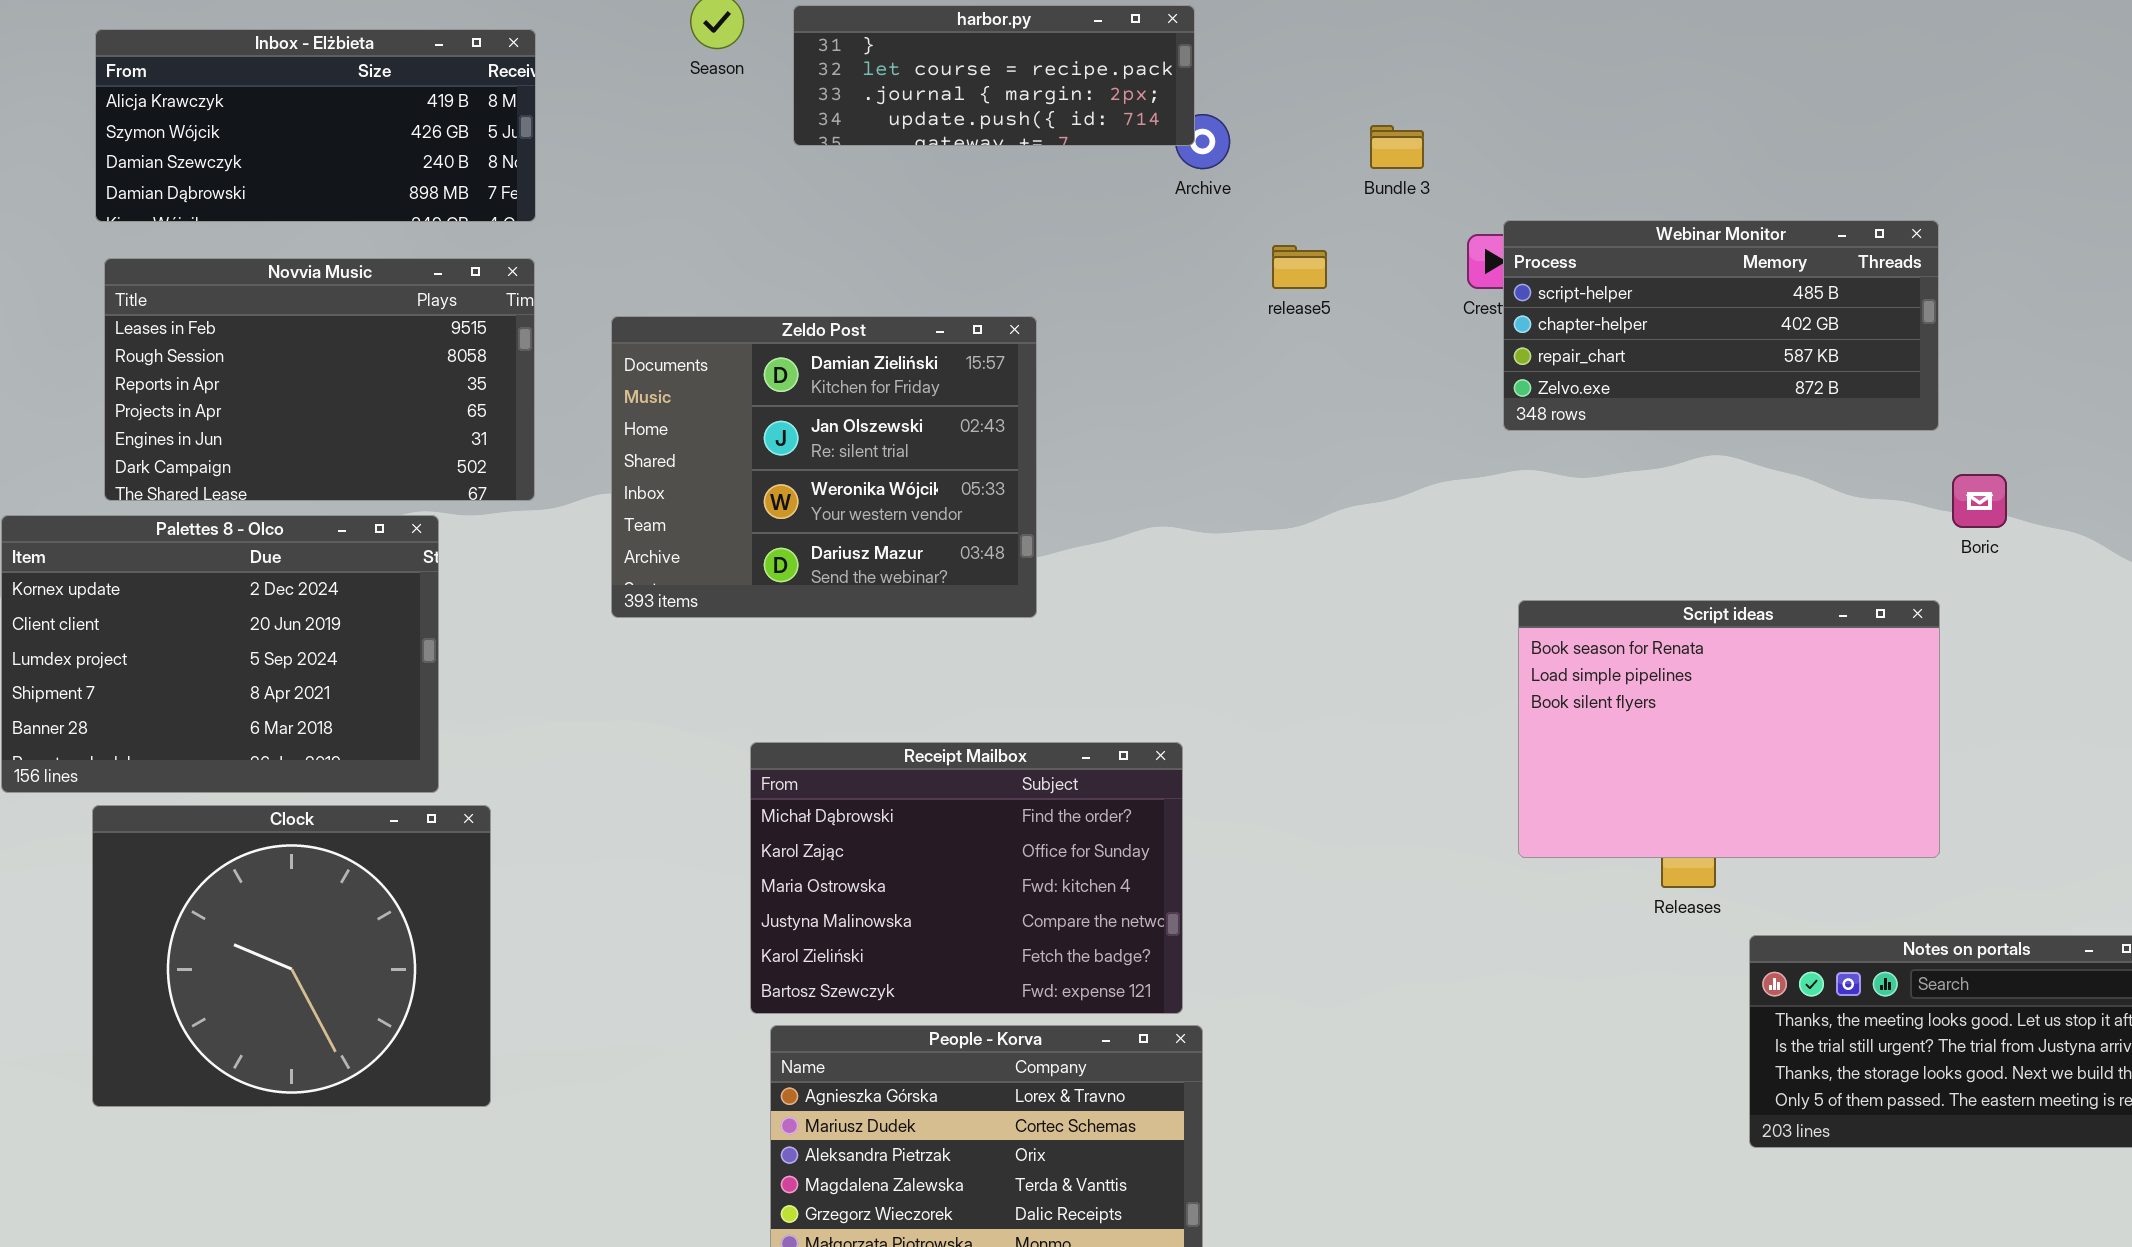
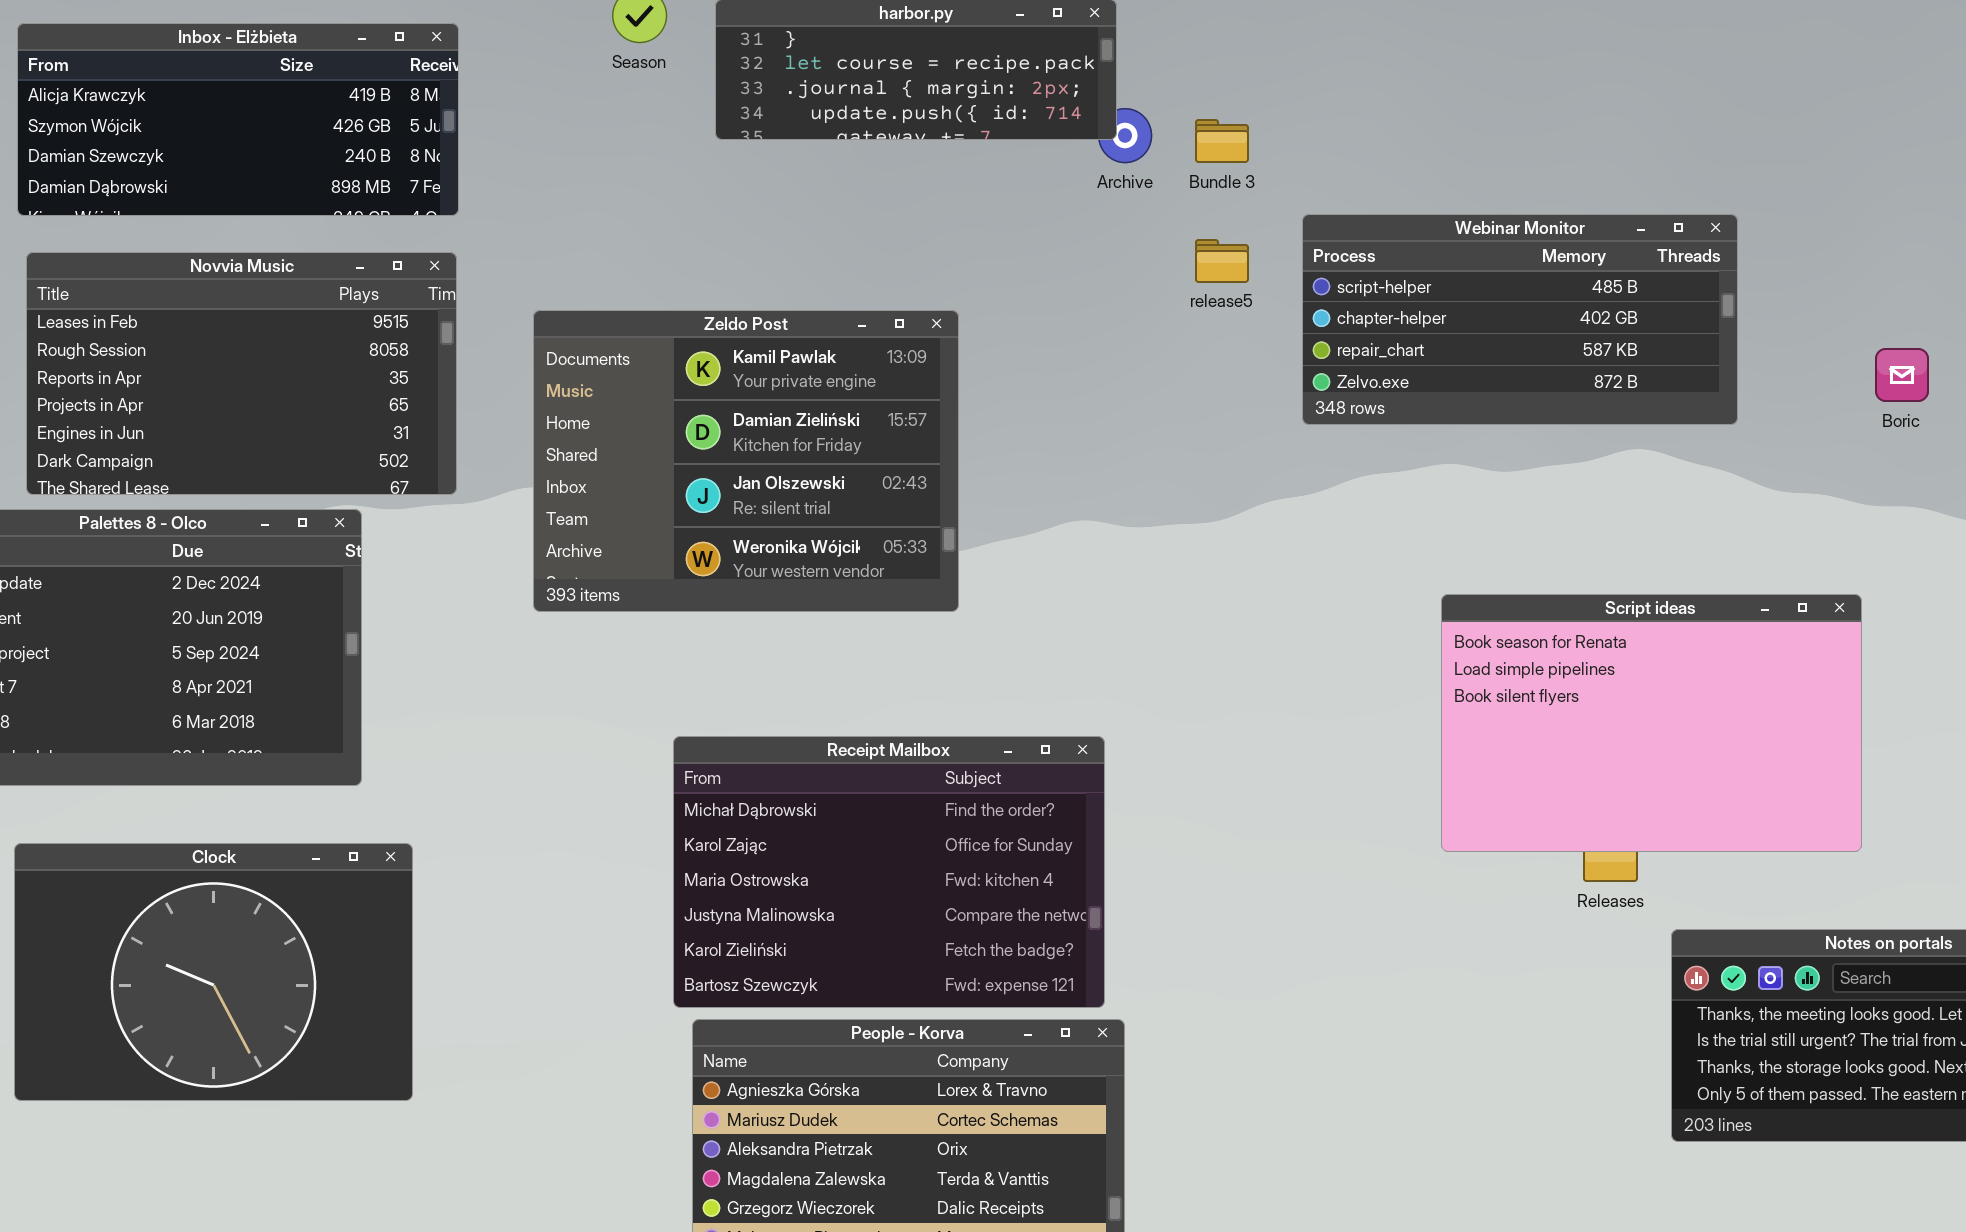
Bundle 3: [1370,125,1424,169] -> [1195,119,1249,163], moved
Webinar Monitor: [1503,220,1939,431] -> [1302,214,1738,425], moved
Zeldo Post: [611,316,1037,618] -> [533,310,959,612], scrolled up 1 row
Boric: [1952,474,2007,528] -> [1875,348,1929,402], moved
Clock: [92,805,491,1107] -> [14,843,413,1101], resized

